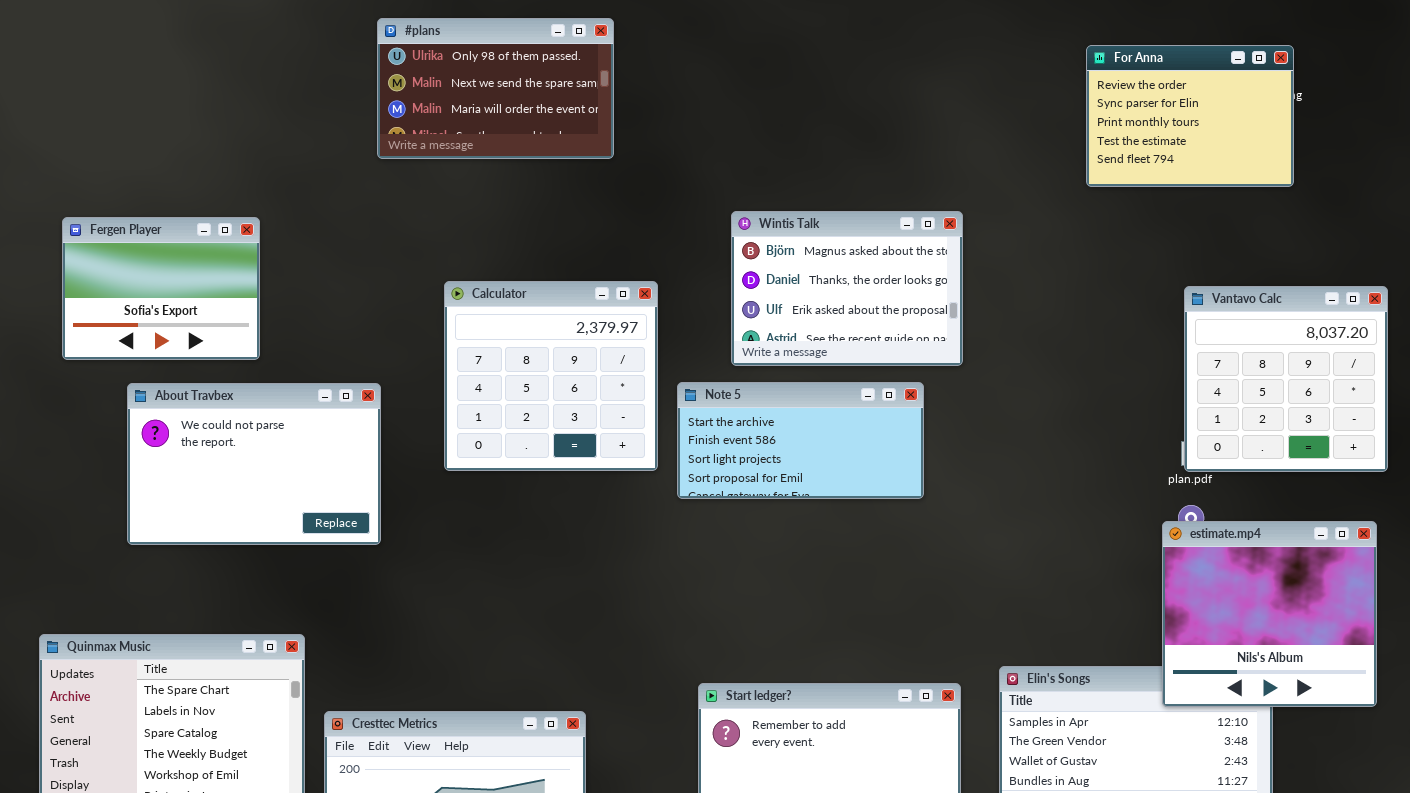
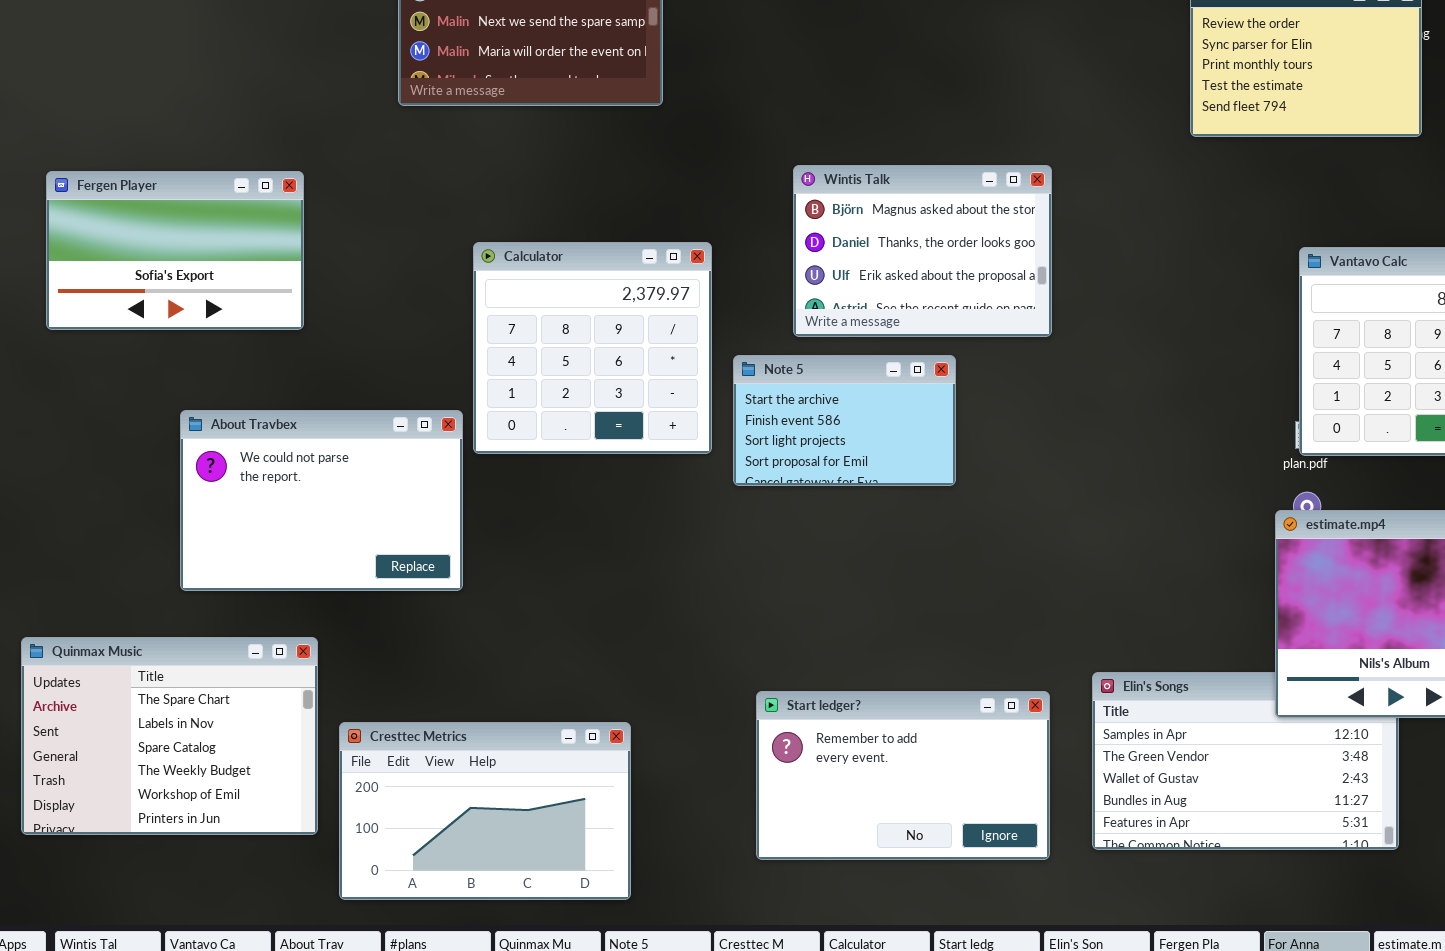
Fergen Player: [62,217,260,360] -> [46,171,304,330], resized
Note 5: [677,382,924,499] -> [733,355,956,486], resized
About Travbex: [127,383,381,545] -> [180,410,463,591], moved

